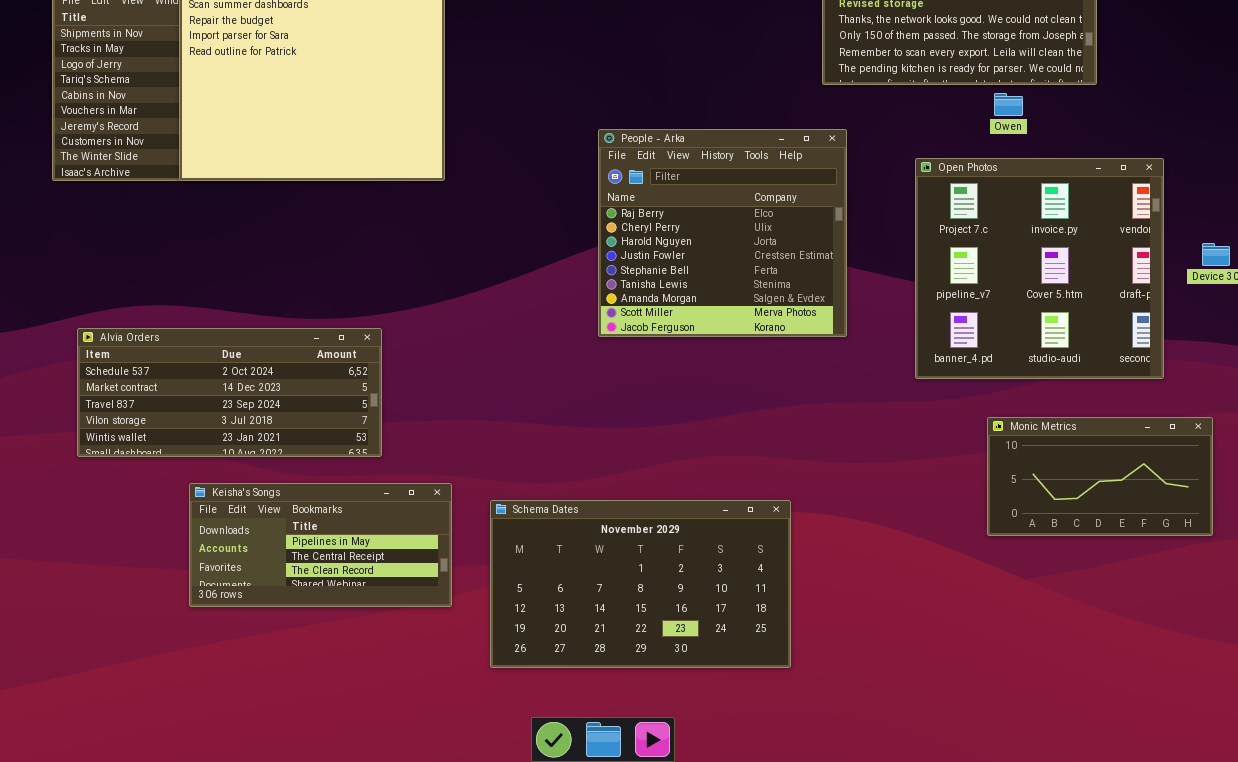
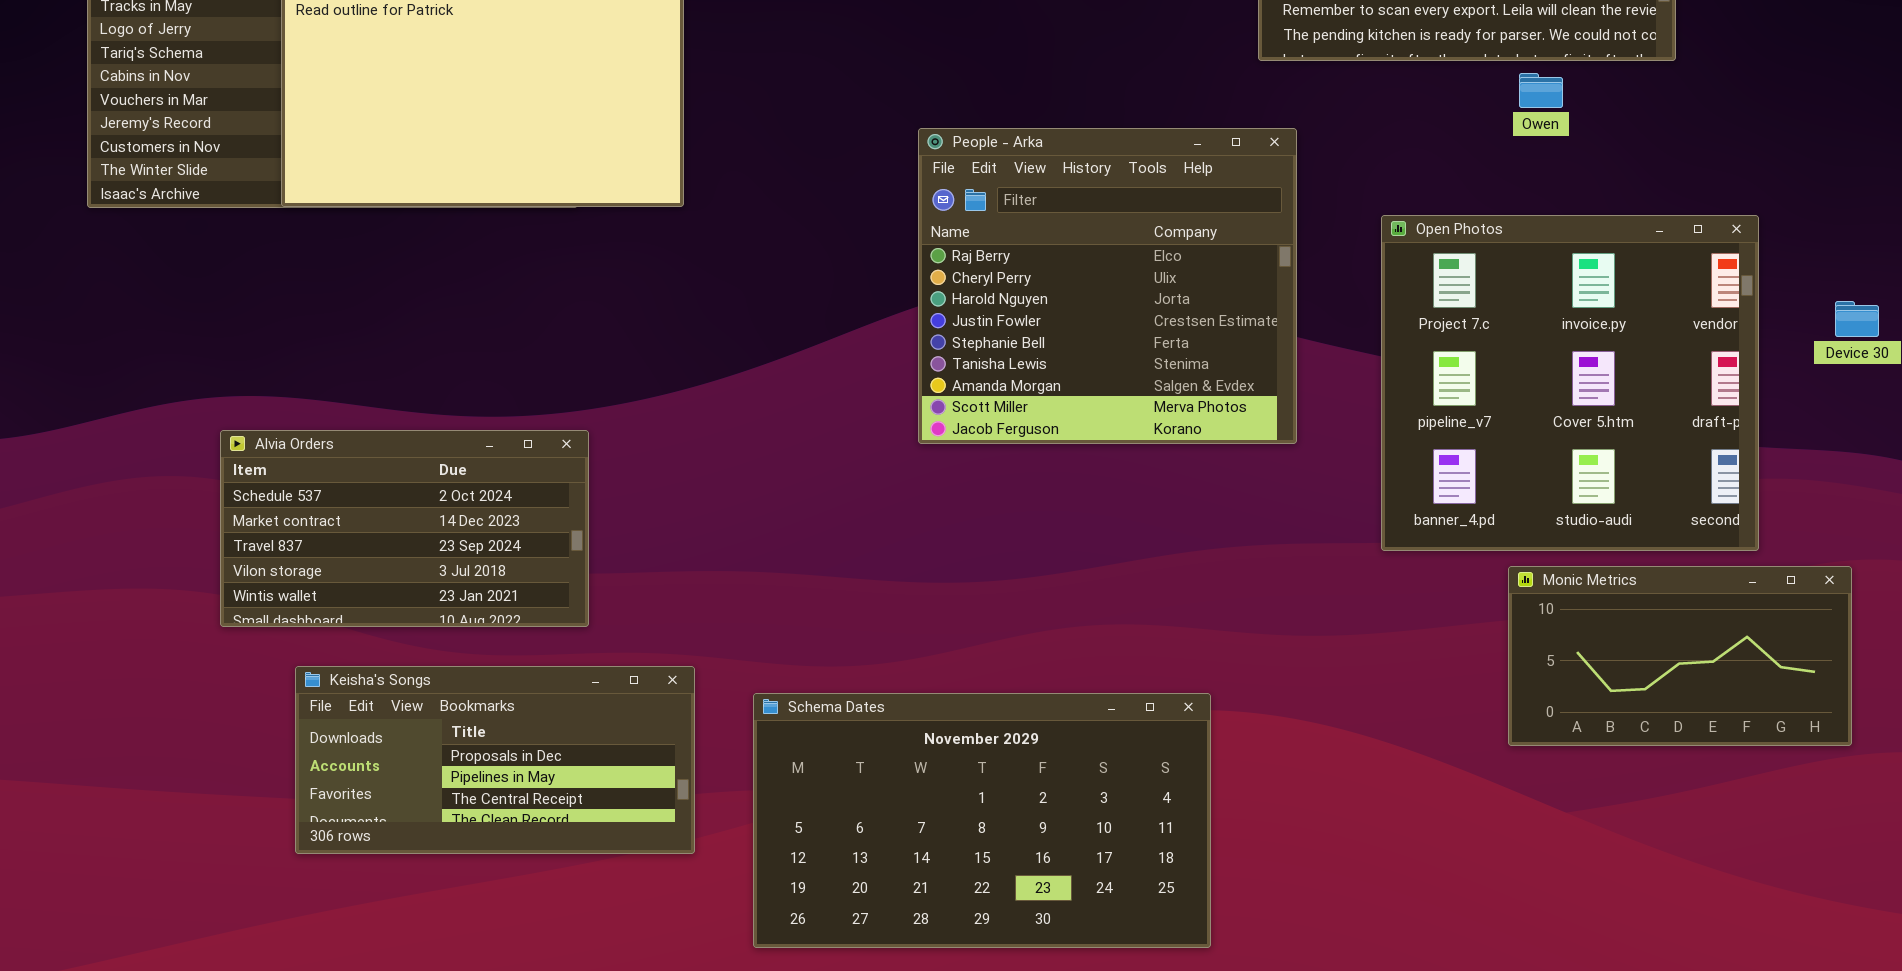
Open Photos: [915,158,1164,379] -> [1381,215,1759,551], moved
Alvia Orders: [77,328,382,457] -> [220,430,589,627], resized
Keisha's Songs: [189,483,452,607] -> [295,666,695,854], scrolled up 1 row

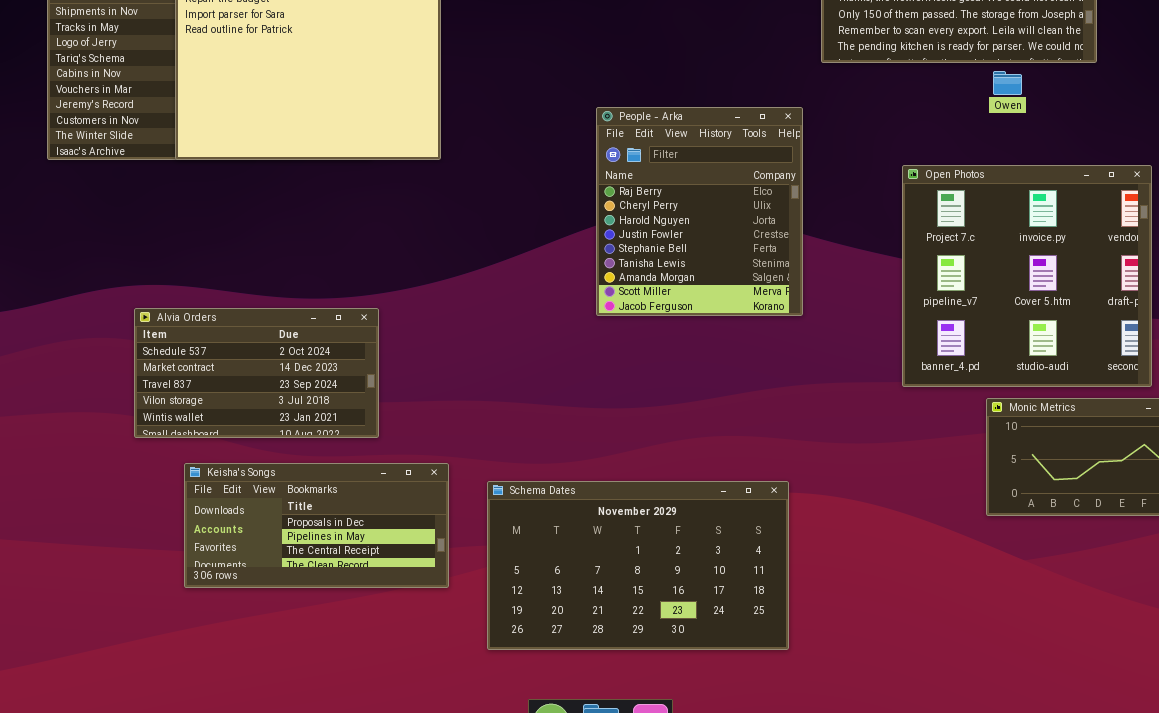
People - Arka: [918,128,1297,444] -> [596,107,803,316], resized

